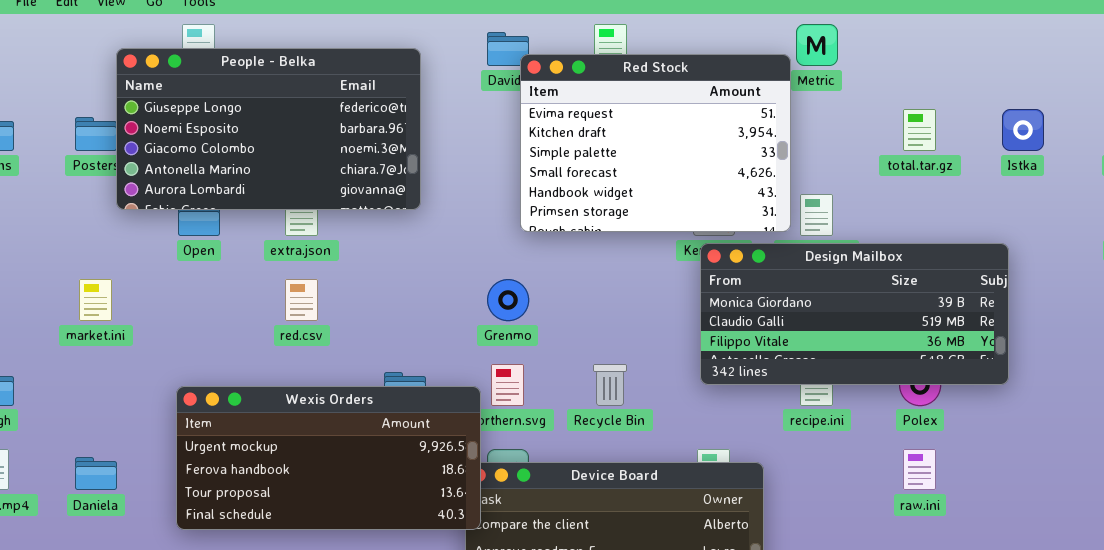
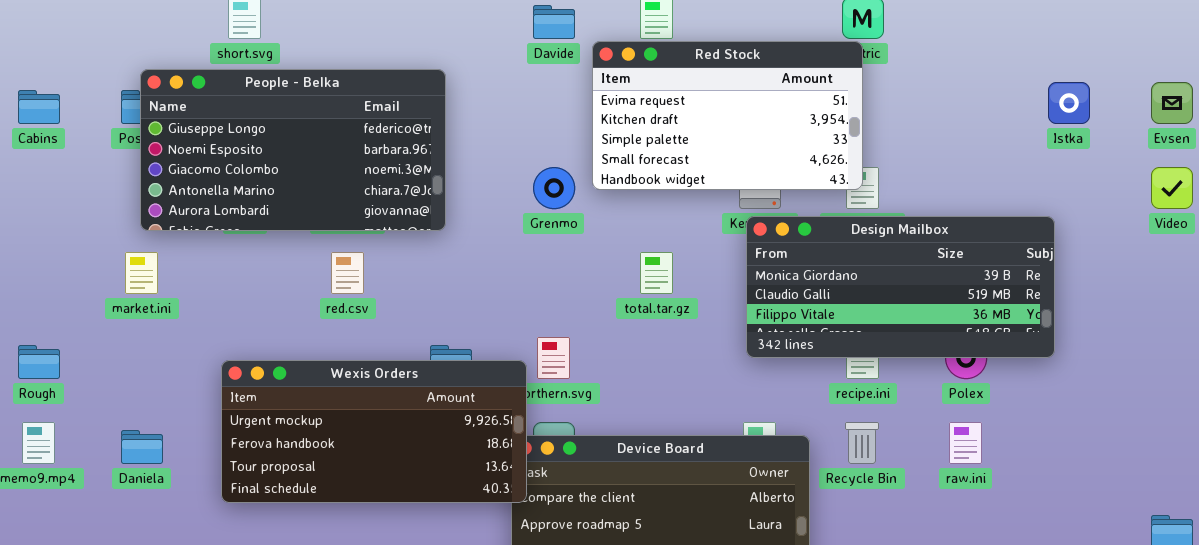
People - Belka: [116,48,421,210] -> [140,69,446,231], moved
Red Stock: [520,54,791,232] -> [592,41,863,190], moved, resized
total.tar.gz: [903,109,936,151] -> [640,252,673,294], moved
Grenmo: [487,279,529,321] -> [533,167,575,209], moved
Recycle Bin: [593,364,627,406] -> [845,422,879,464], moved

